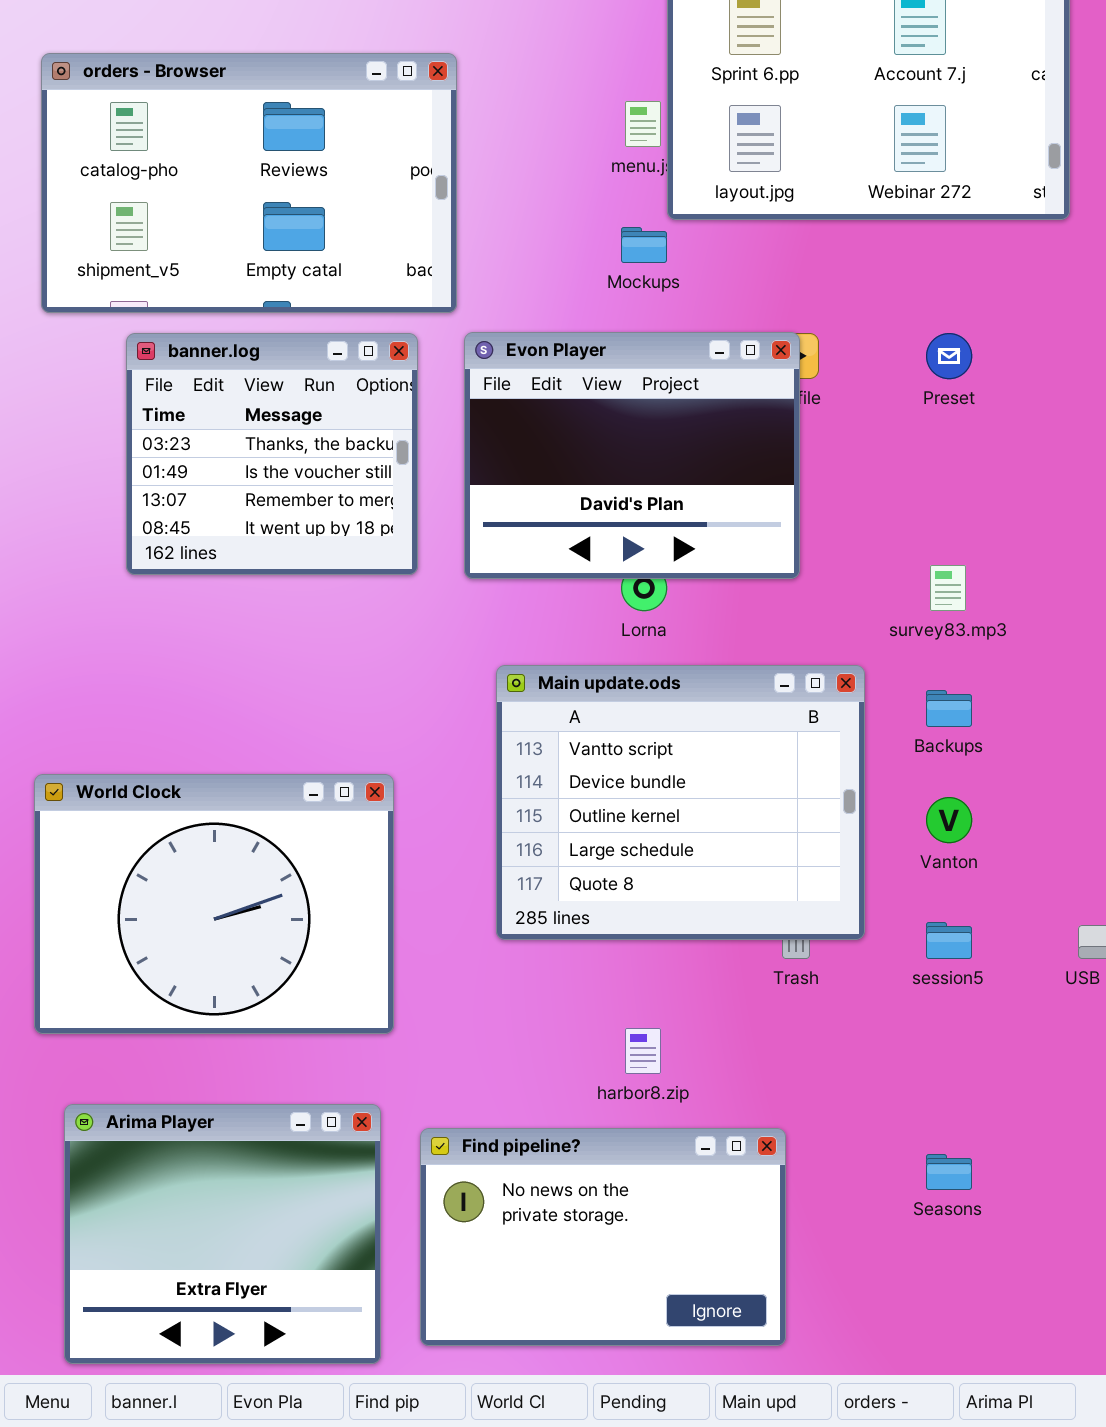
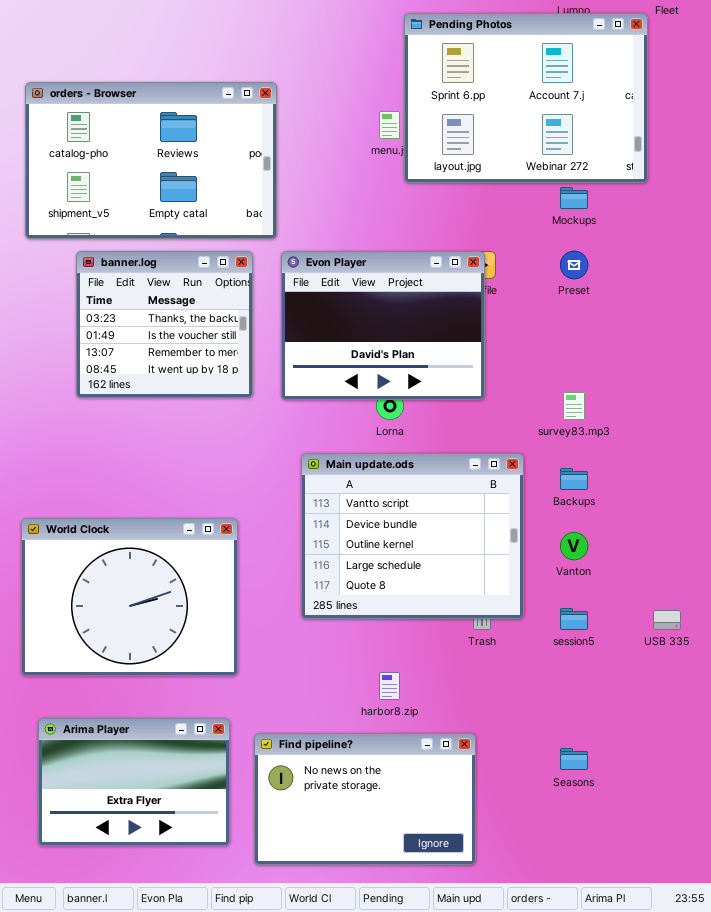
Mockups: [621,227,667,263] -> [560,187,588,209], moved
Arima Player: [64,1104,381,1364] -> [38,718,230,846], resized

